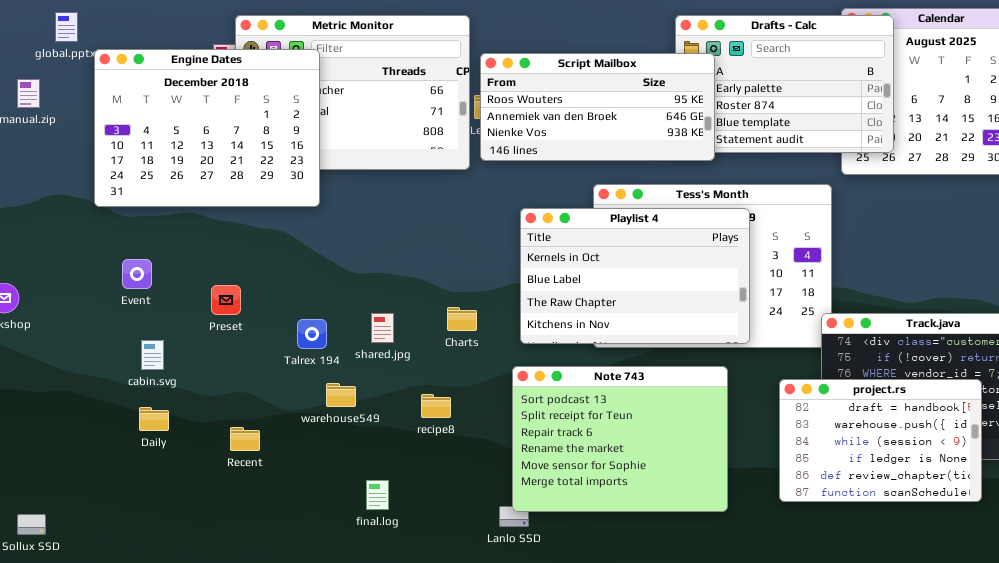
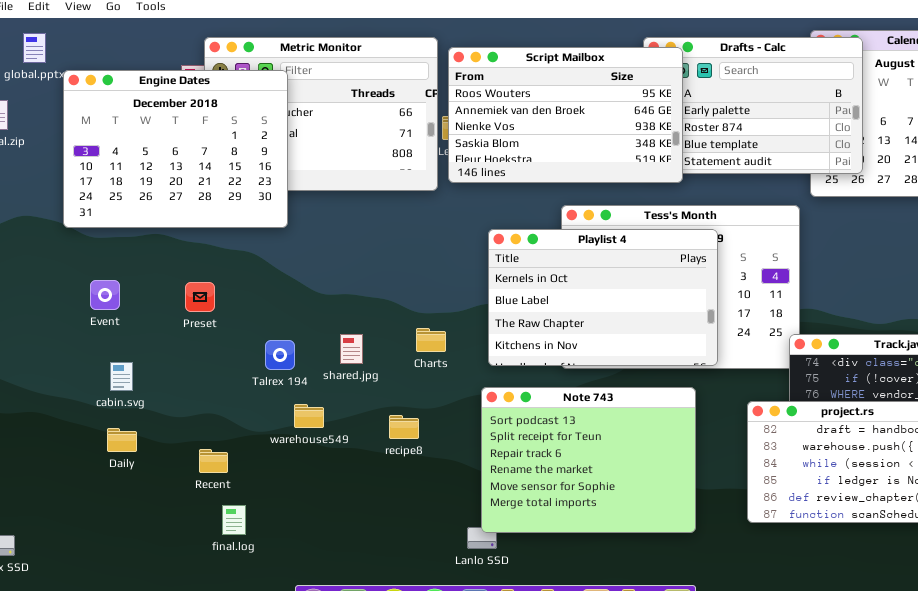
Script Mailbox: [480,53,715,161] -> [448,47,683,183], resized
Preset: [211,285,241,315] -> [185,282,215,312], moved
final.log: [366,480,389,510] -> [222,505,246,535], moved

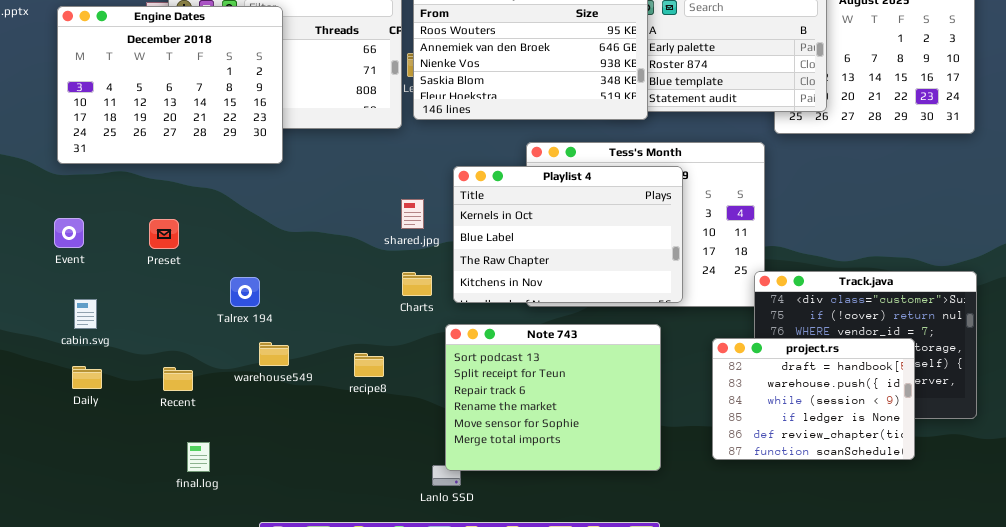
Engine Dates: [63,70,288,228] -> [57,6,283,164], moved
Charts: [416,328,446,352] -> [402,272,432,296], moved
shared.jpg: [340,334,363,364] -> [401,199,424,229], moved
Recent: [199,449,228,473] -> [163,367,193,391], moved

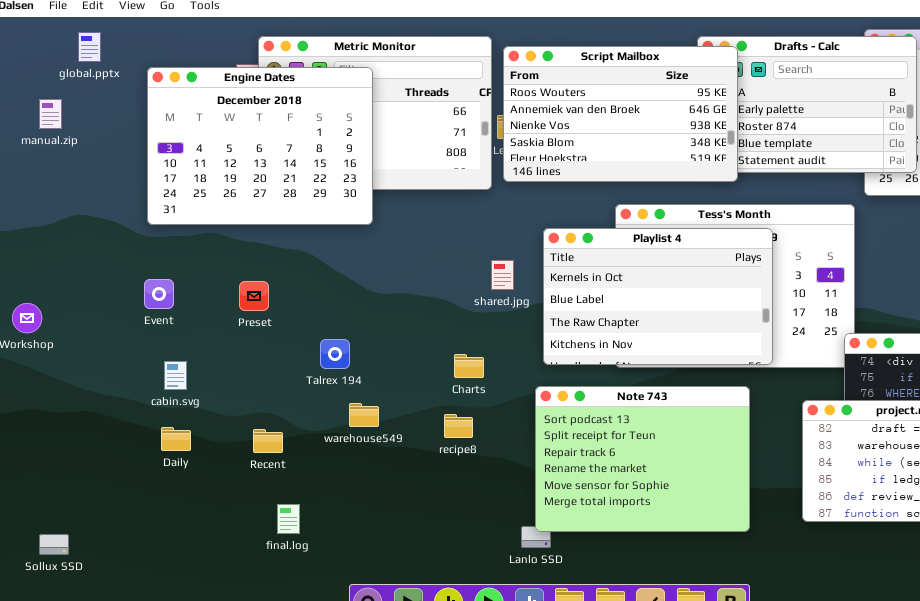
Charts: [402,272,432,296] -> [454,354,484,378], moved

